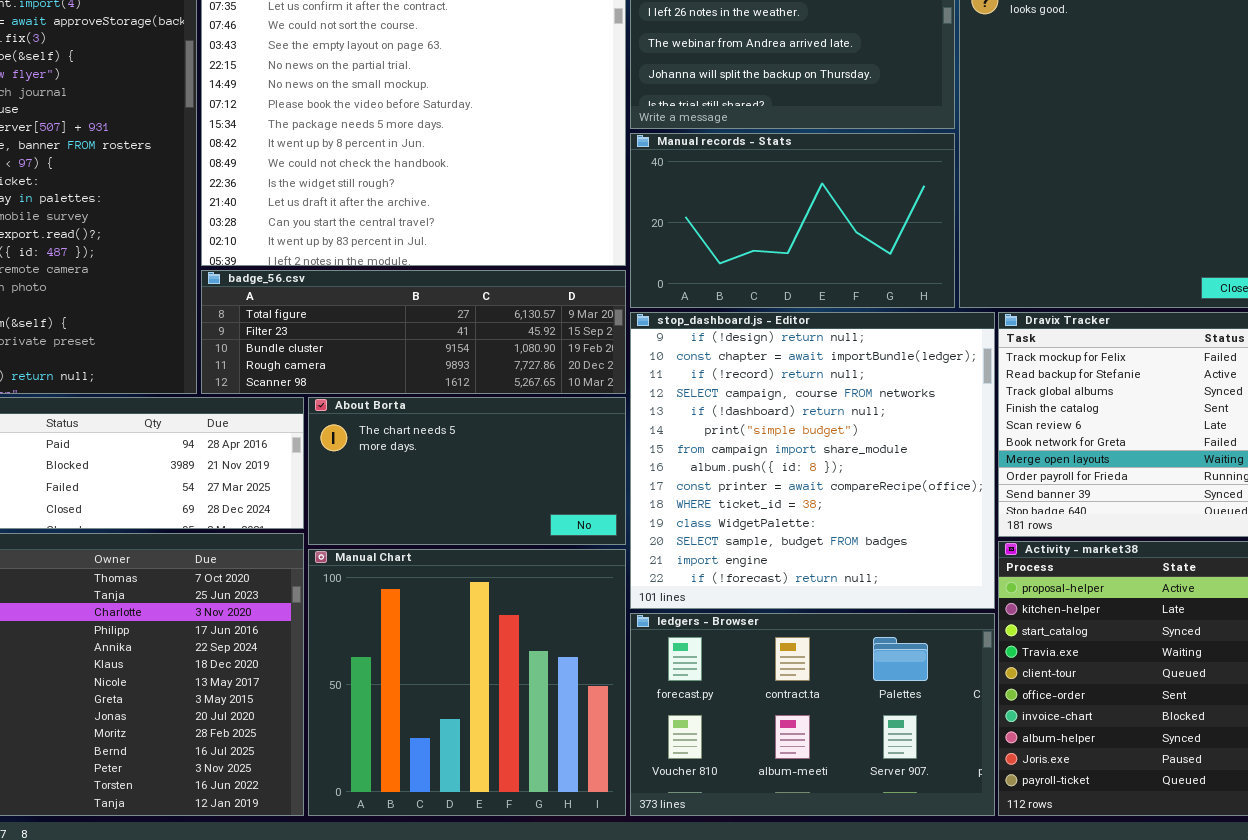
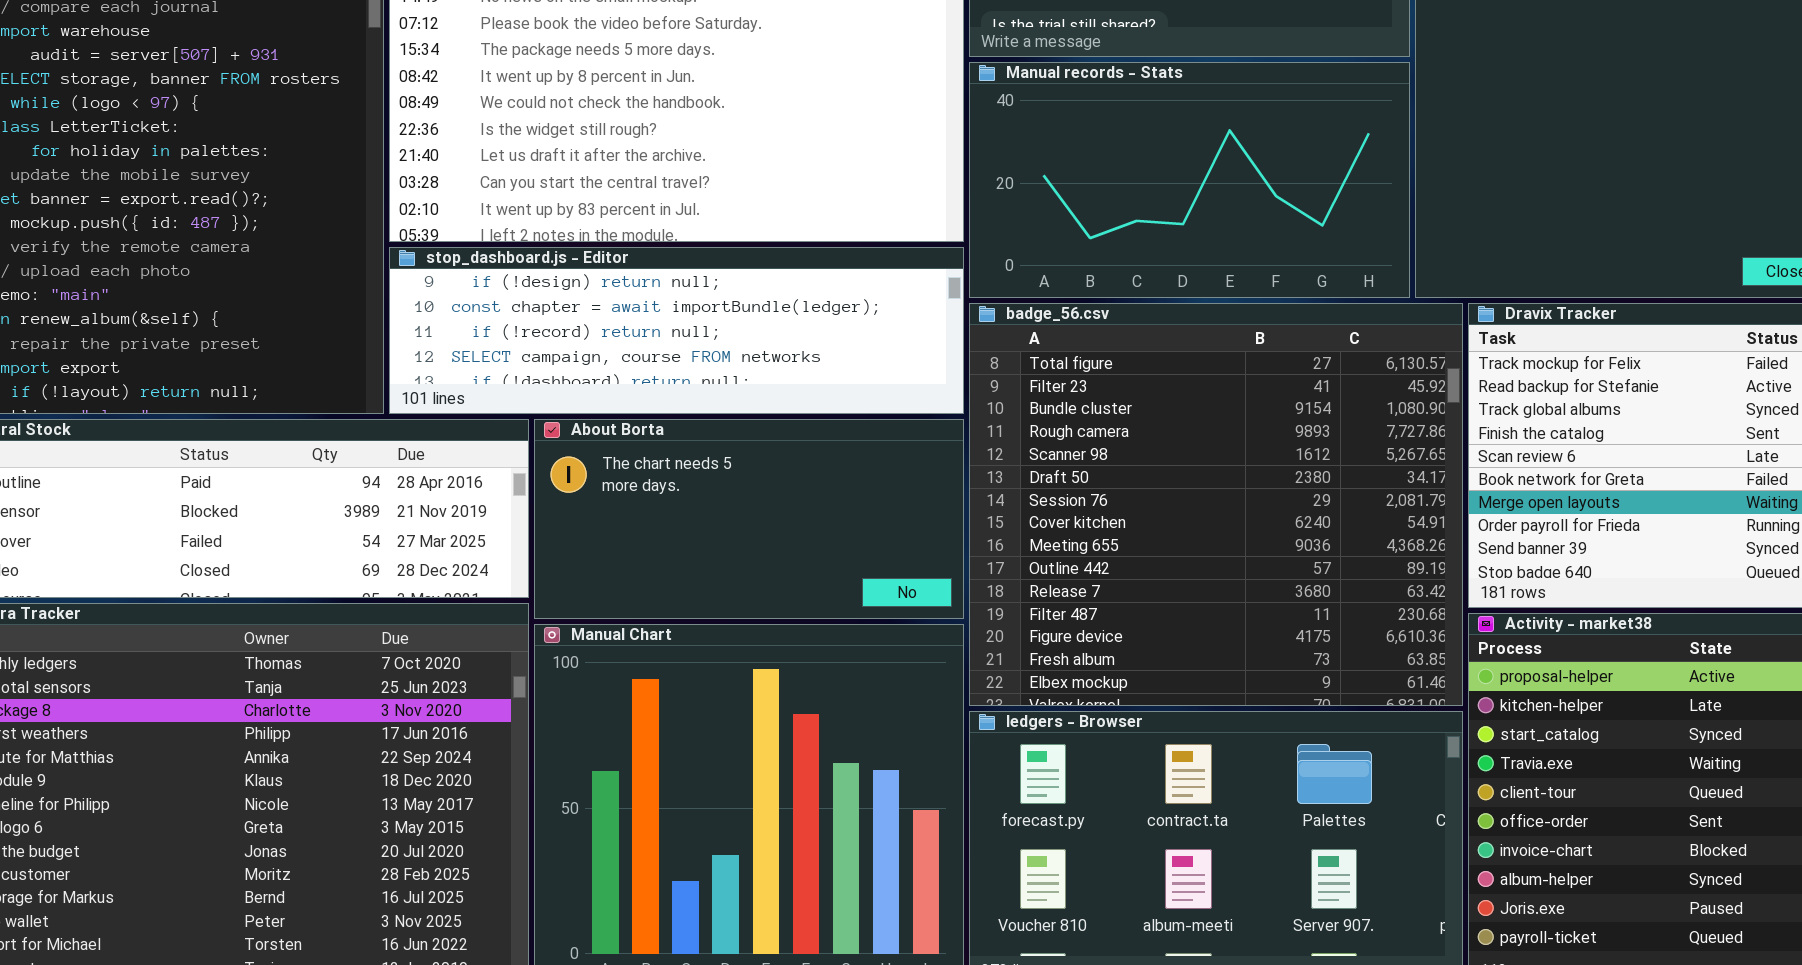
badge_56.csv: [201,270,626,394] -> [969,303,1463,706], moved, resized
stop_dashboard.js - Editor: [630,312,995,609] -> [389,247,964,414], moved, resized

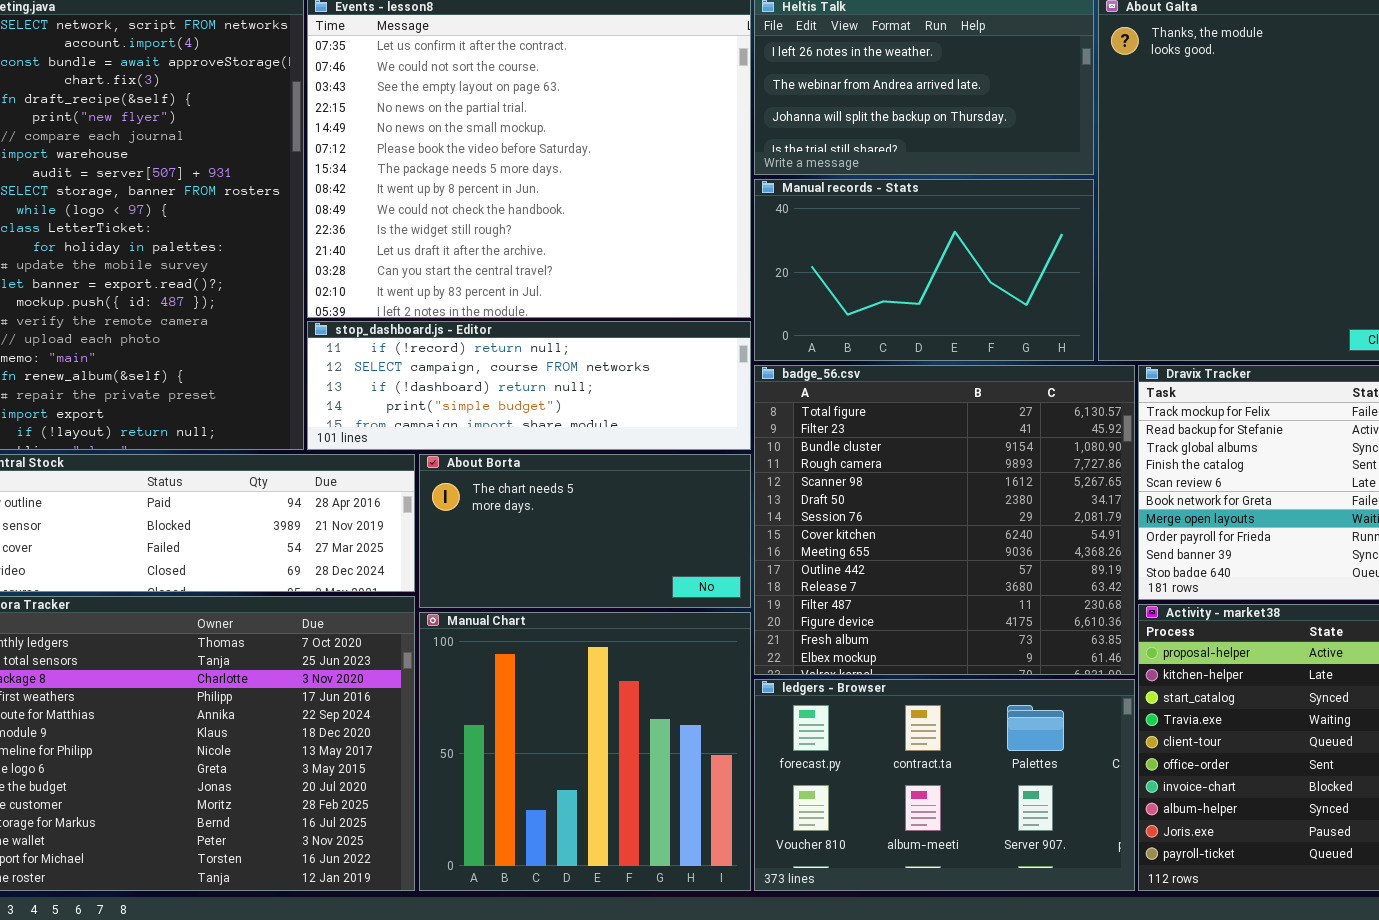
stop_dashboard.js - Editor: [389,247,964,414] -> [307,321,751,450], scrolled down 2 rows

